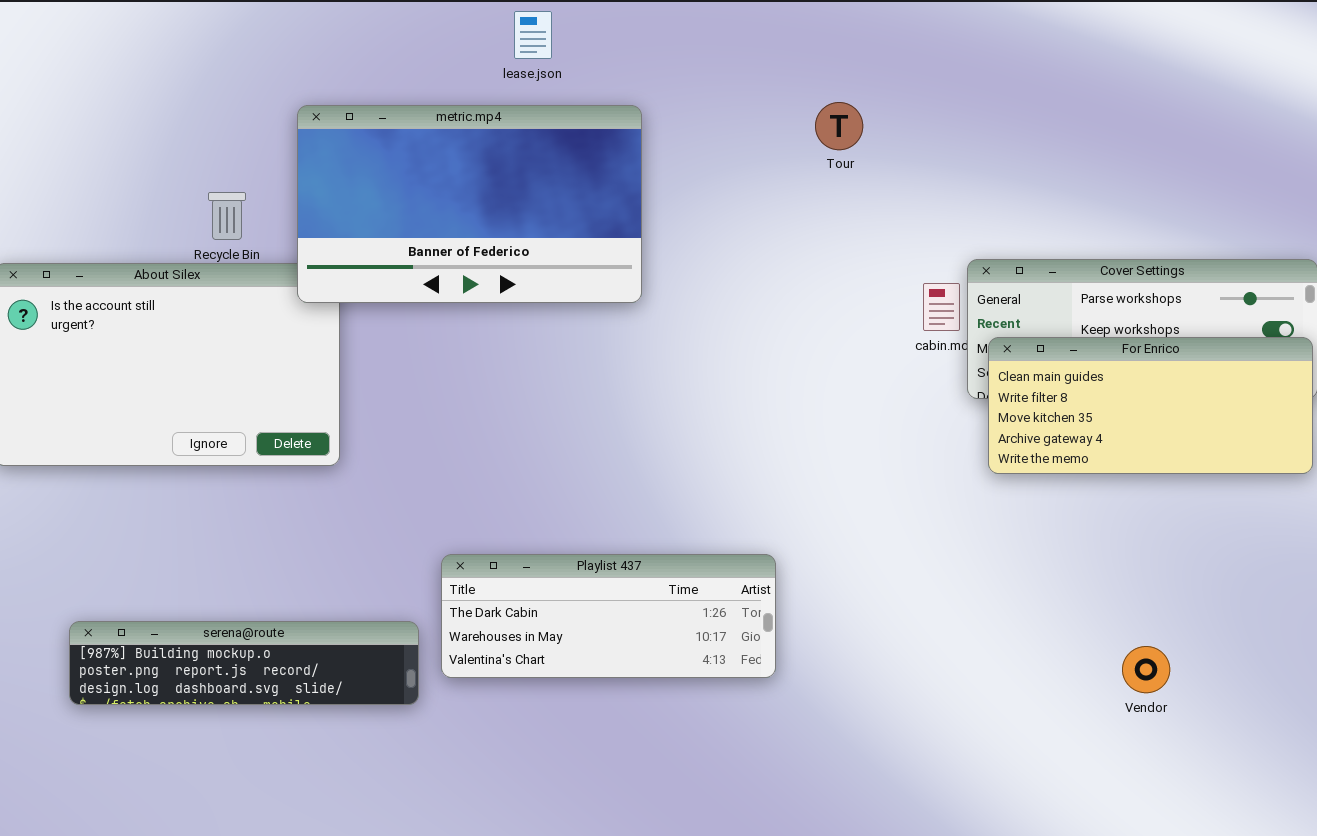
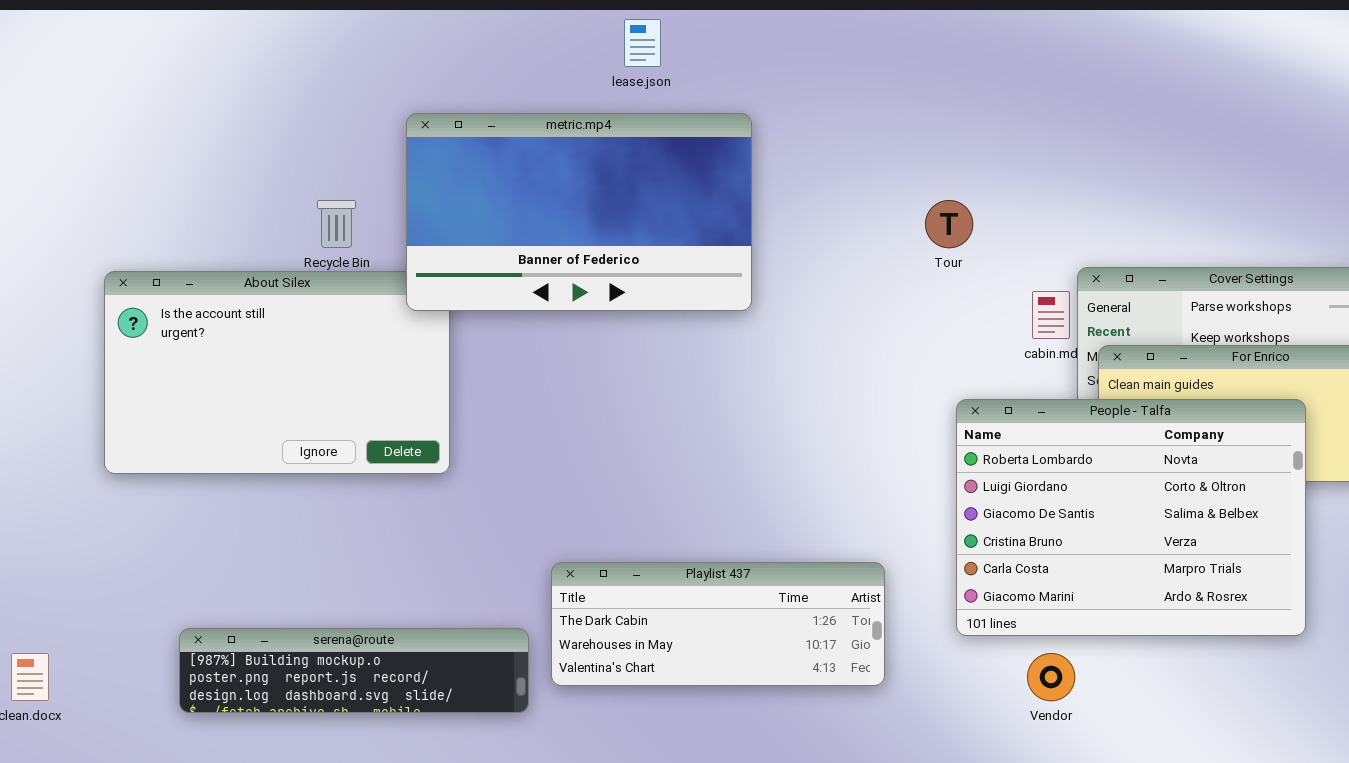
Tour: [815,102,863,150] -> [925,200,973,248], moved
People - Talfa: none -> [956,399,1306,636], opened
Vendor: [1122,646,1170,693] -> [1027,653,1075,701], moved

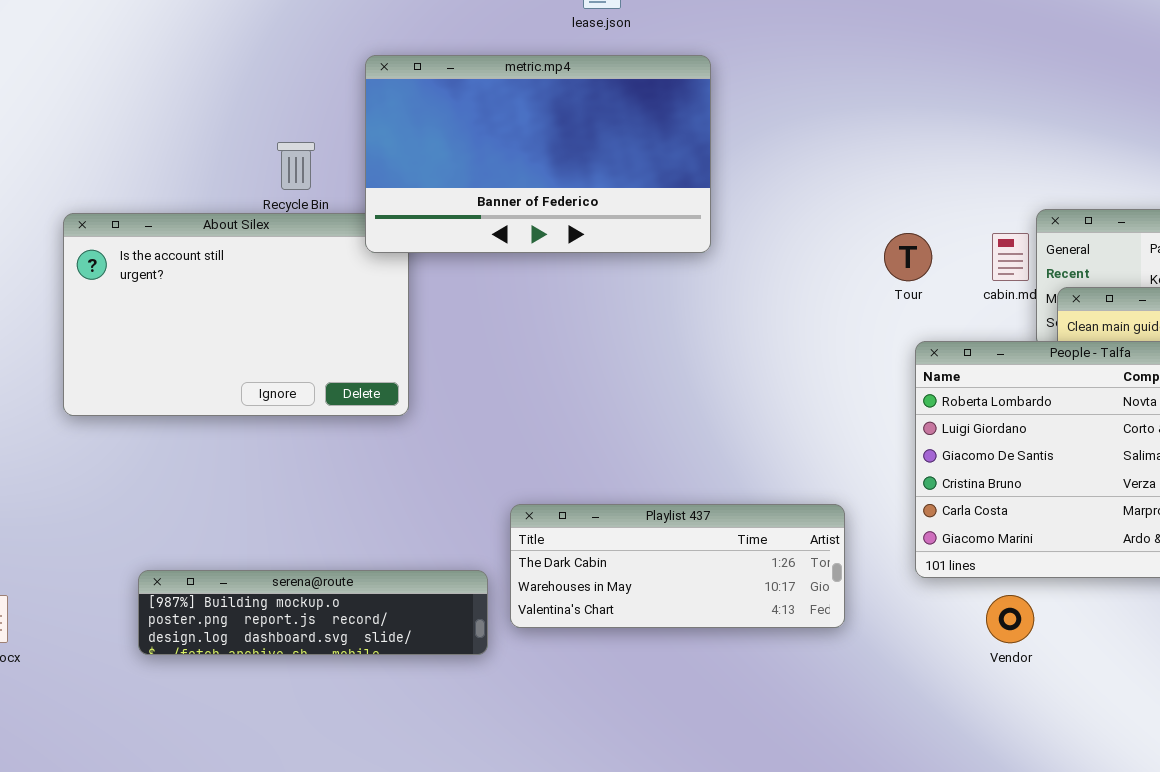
Tour: [925,200,973,248] -> [884,233,932,281], moved

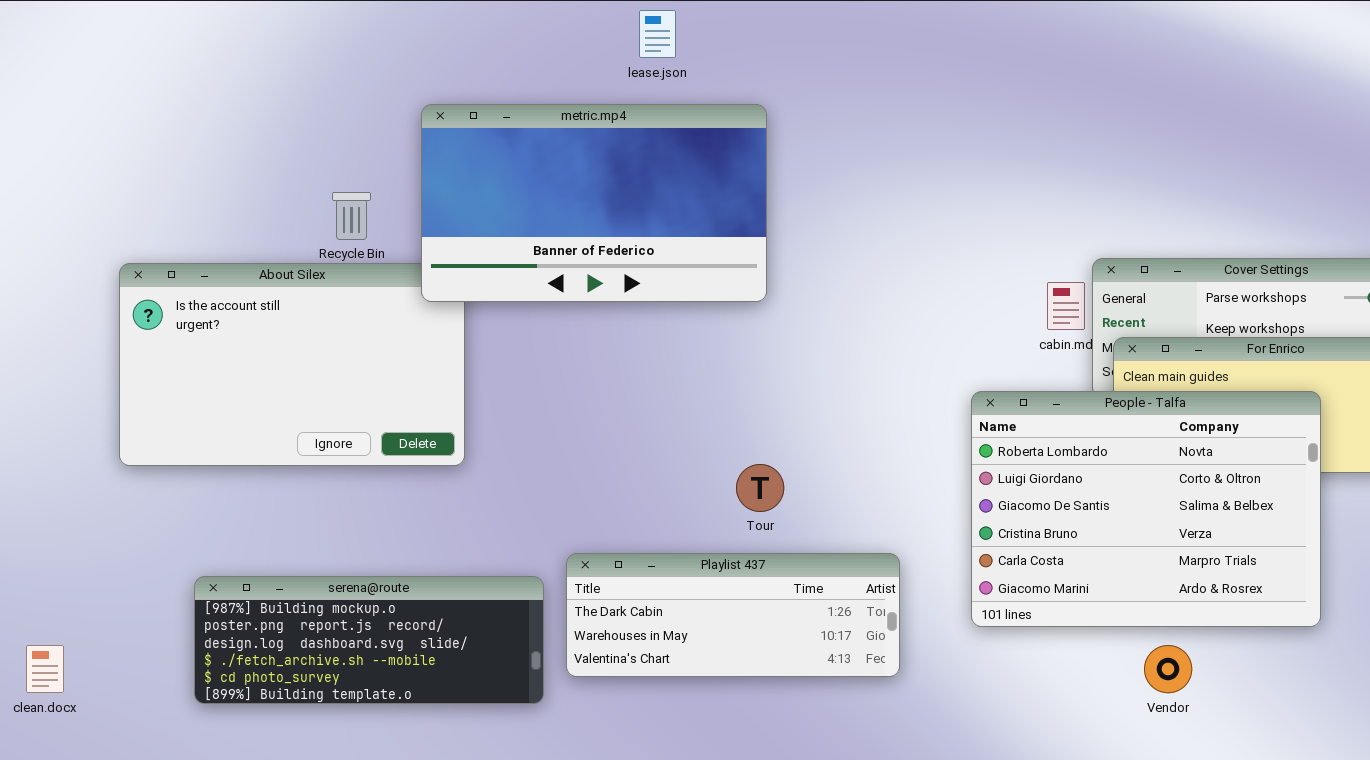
Tour: [884,233,932,281] -> [736,464,784,512], moved
serena@route: [138,570,488,655] -> [194,576,544,704], resized
Vendor: [986,595,1034,643] -> [1144,645,1192,693], moved

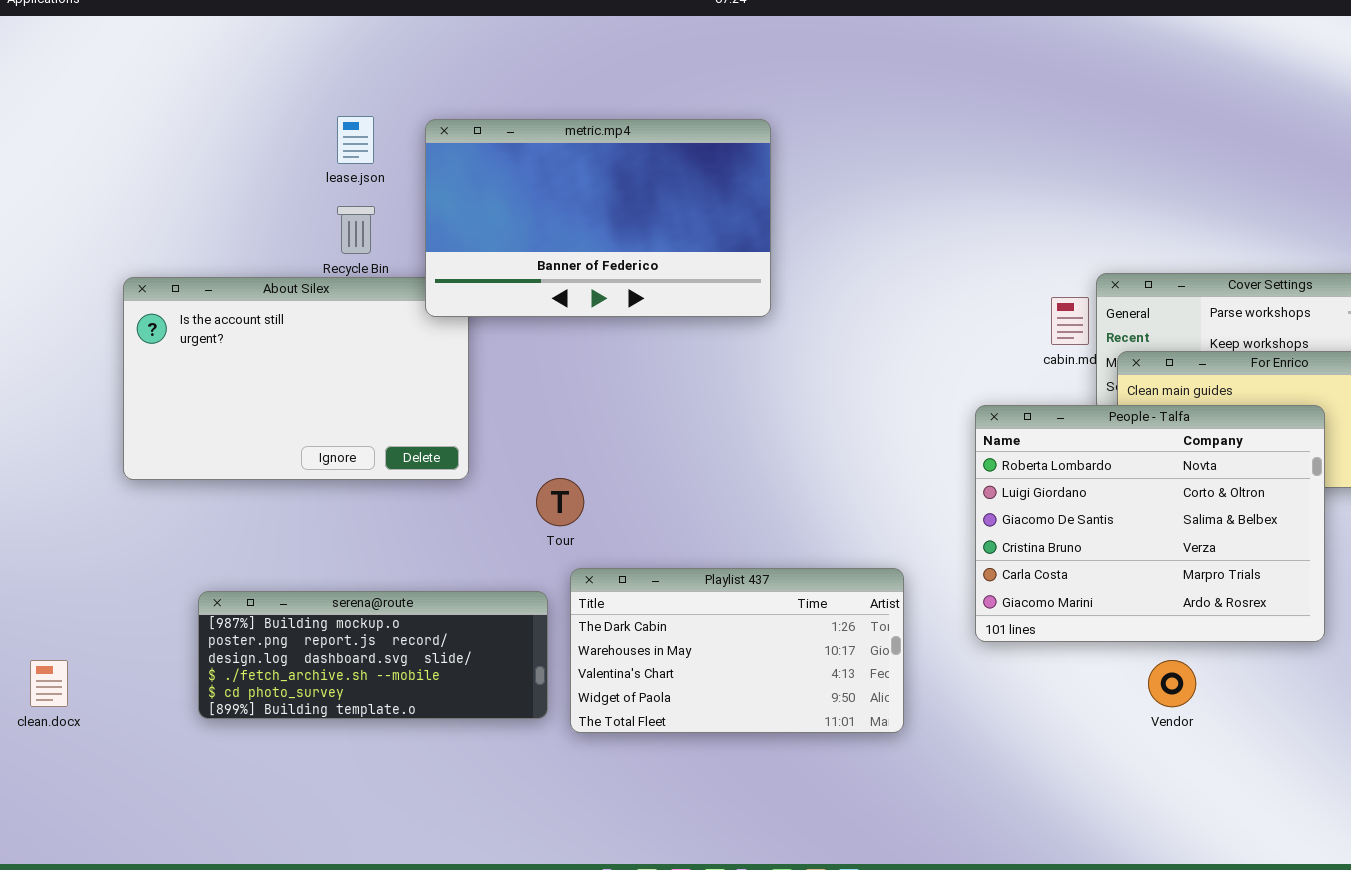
lease.json: [639,10,676,58] -> [337,116,374,164], moved
Tour: [736,464,784,512] -> [536,478,584,526], moved
Playlist 437: [566,553,900,677] -> [570,568,904,733], resized

